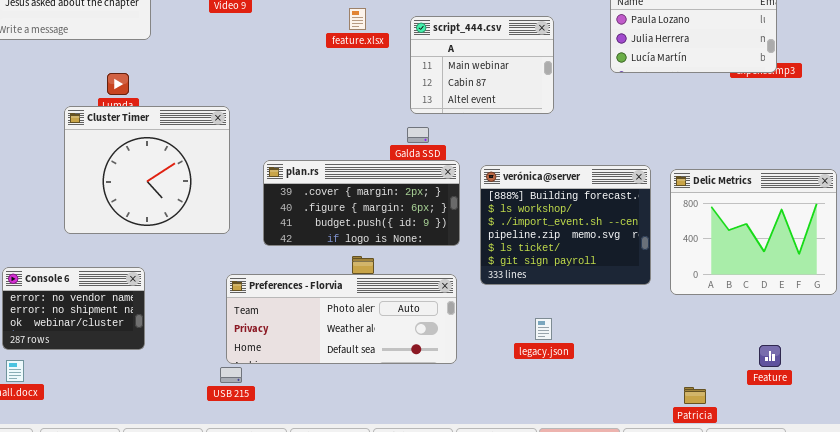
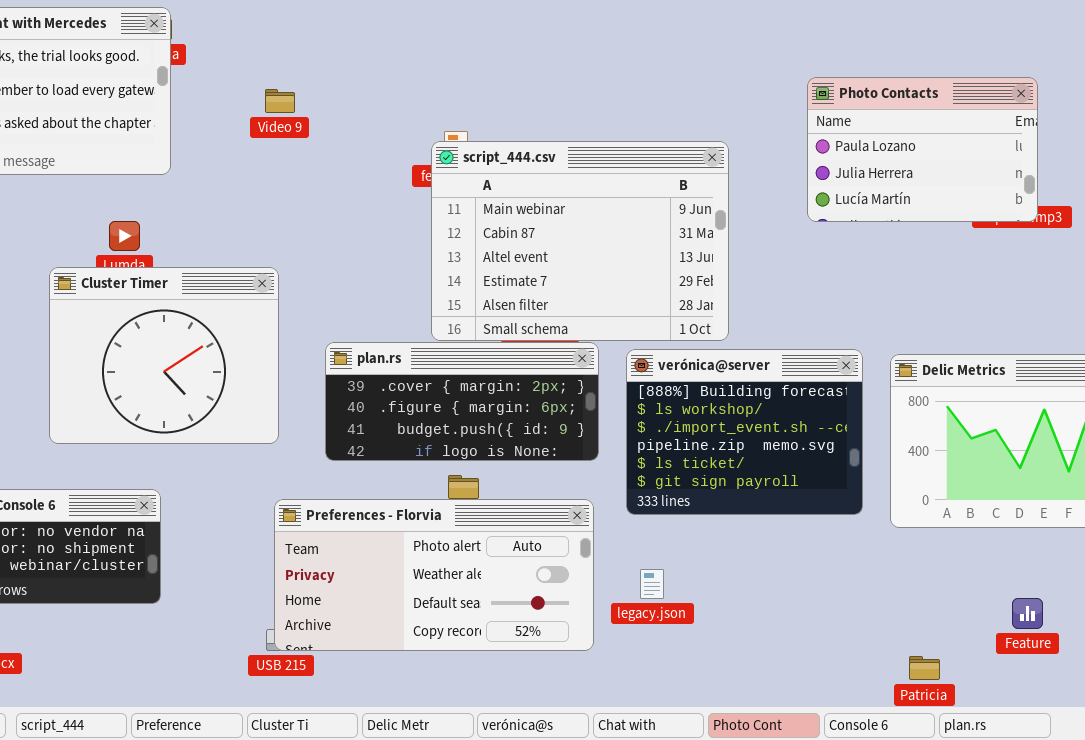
script_444.csv: [410,16,554,114] -> [431,141,729,341], resized
Preferences - Florvia: [226,274,457,364] -> [274,499,594,651], resized
legacy.json: [535,318,552,340] -> [640,569,664,599], moved

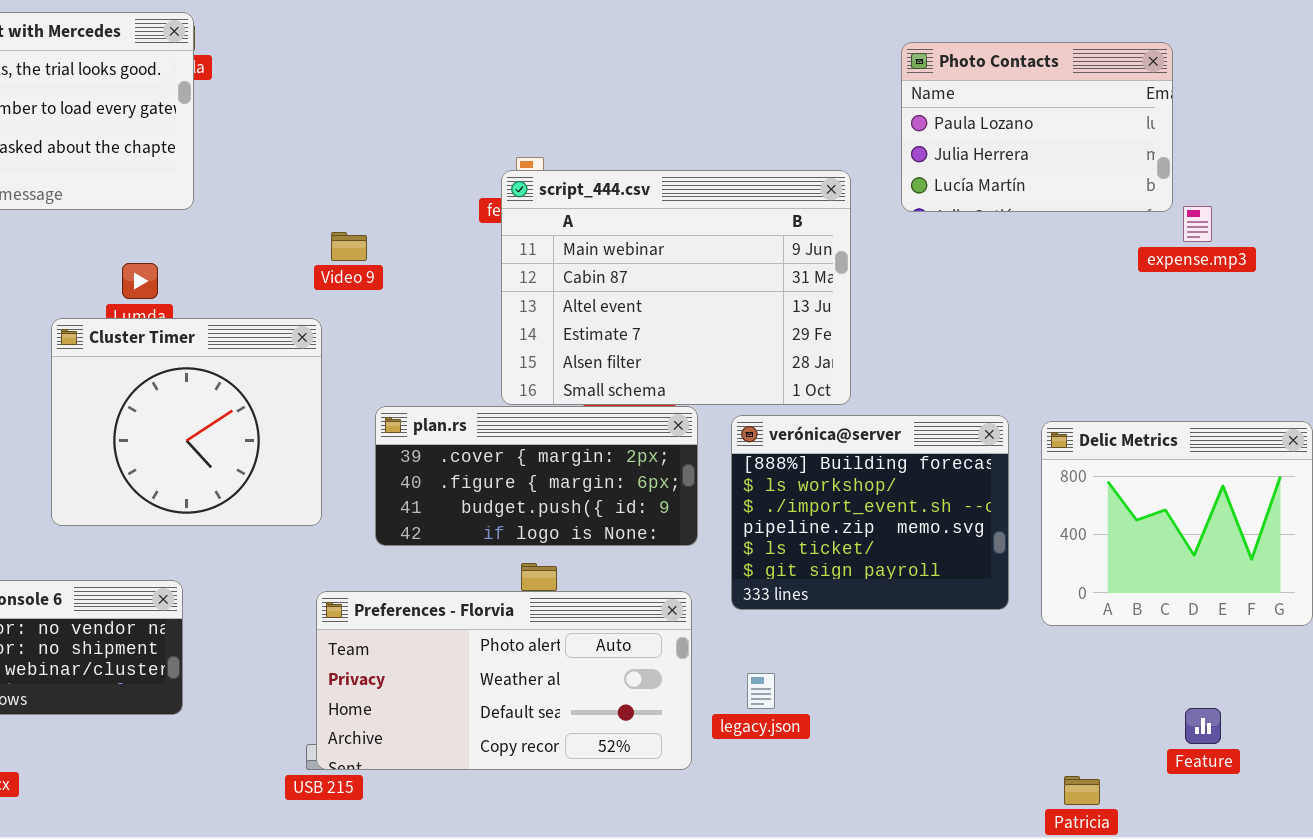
Photo Contacts: [807,77,1038,222] -> [901,42,1173,212], moved
Video 9: [265,89,295,113] -> [331,232,367,261], moved

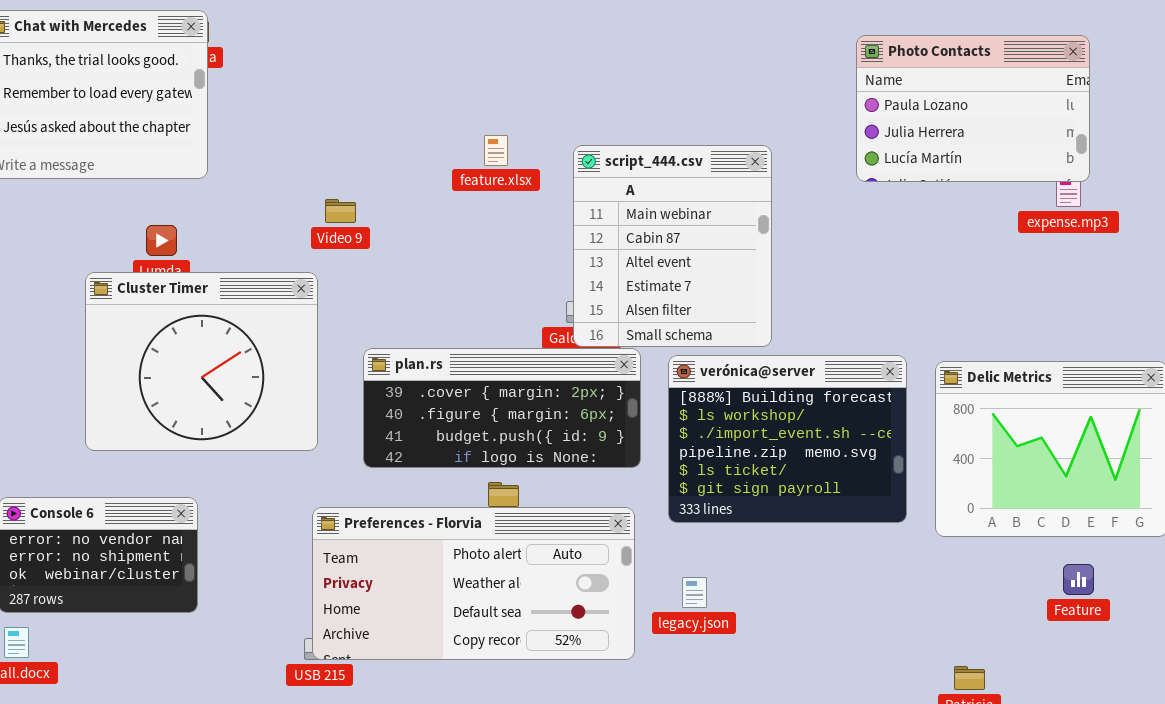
Photo Contacts: [901,42,1173,212] -> [856,35,1090,182], moved
script_444.csv: [501,170,851,405] -> [573,145,772,347], resized
Feature: [1185,708,1221,744] -> [1063,564,1094,595], moved

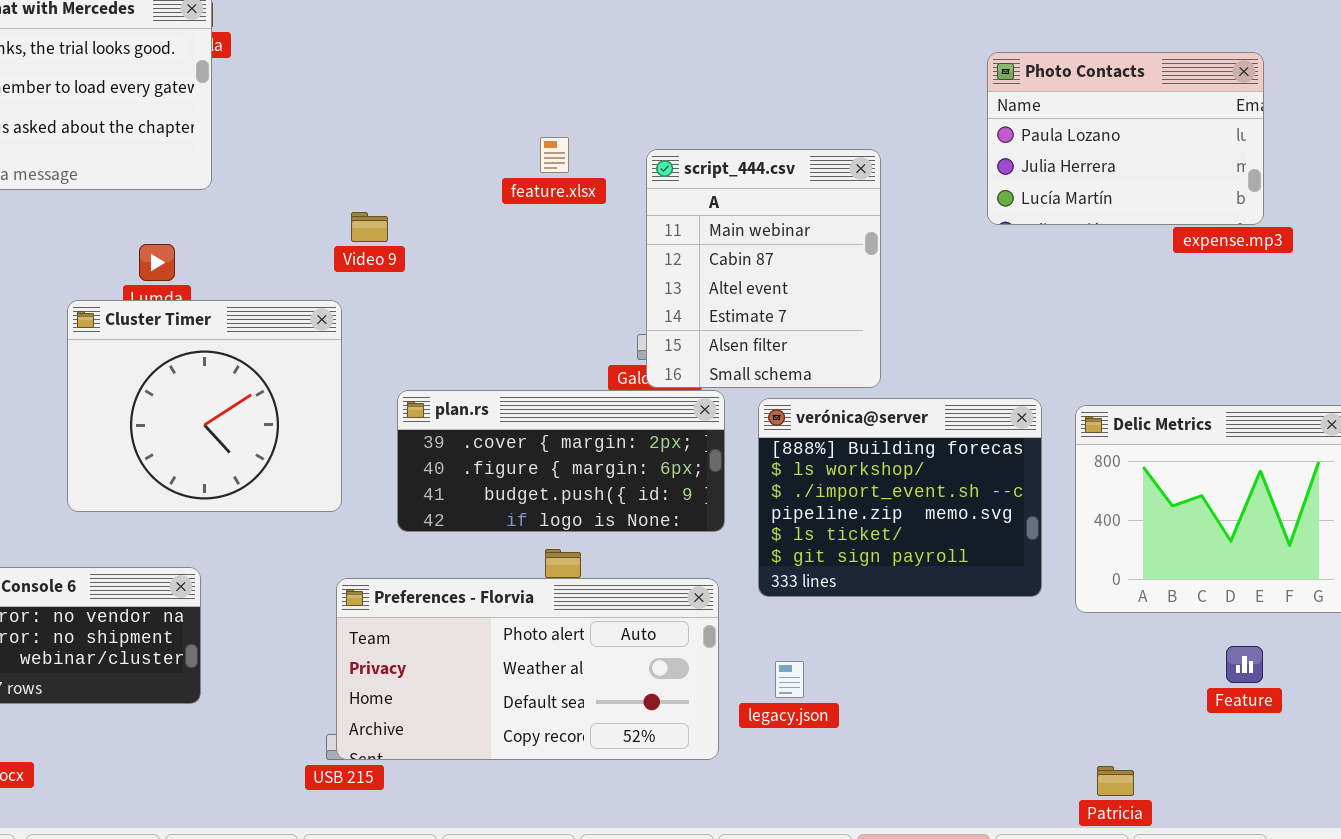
Photo Contacts: [856,35,1090,182] -> [987,52,1264,225], moved

